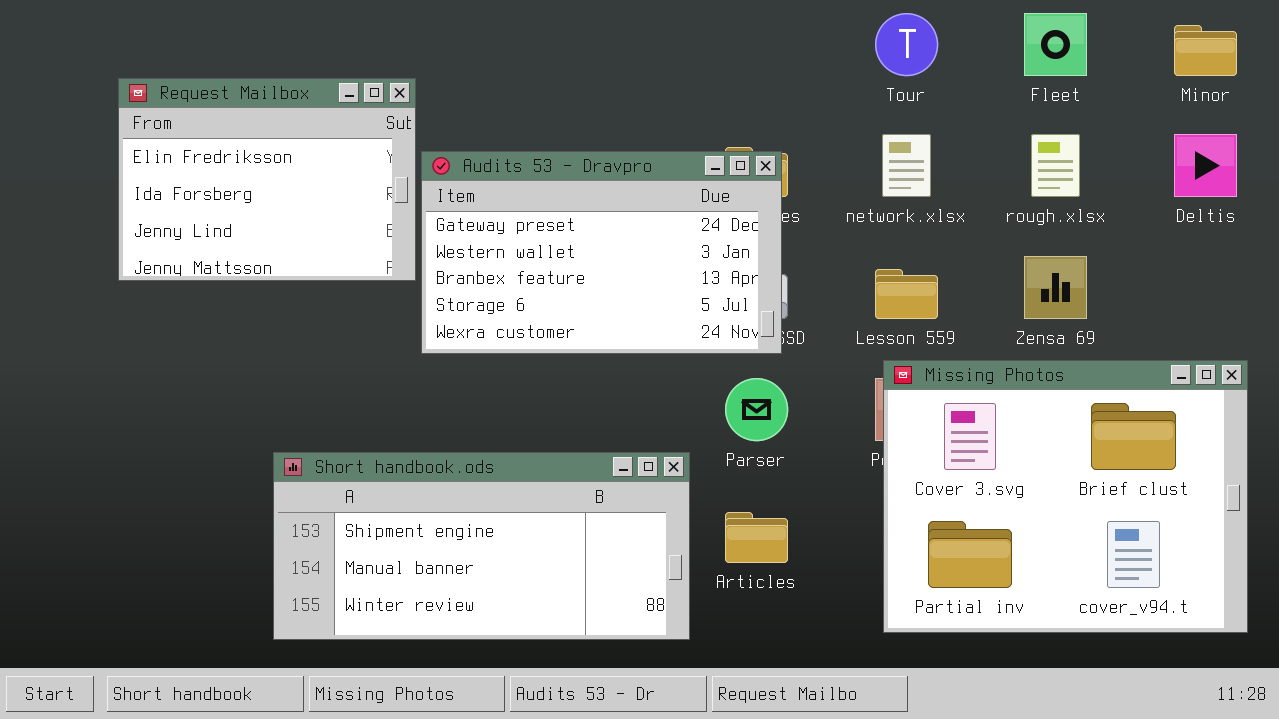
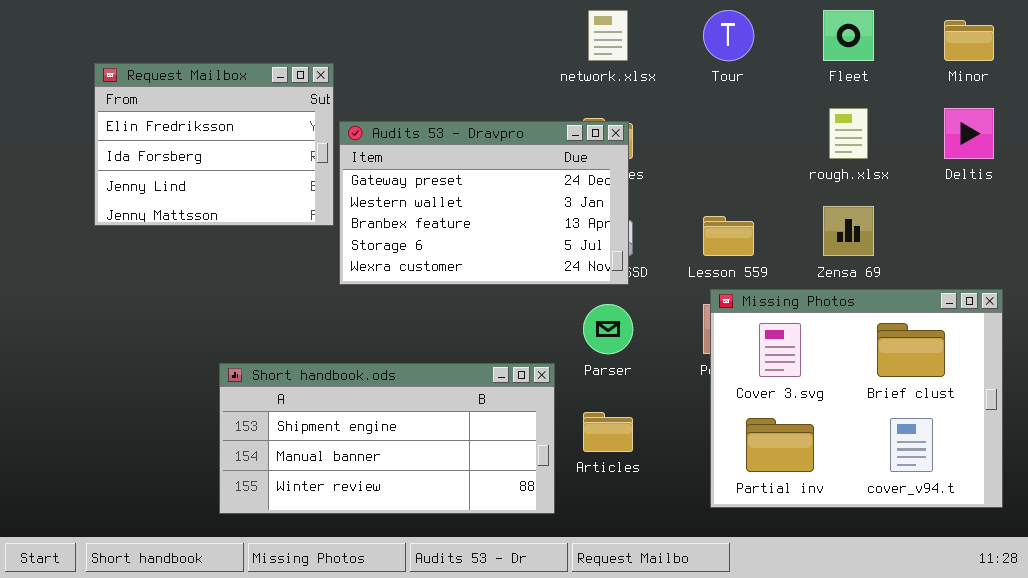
network.xlsx: [882,134,931,197] -> [588,10,628,61], moved

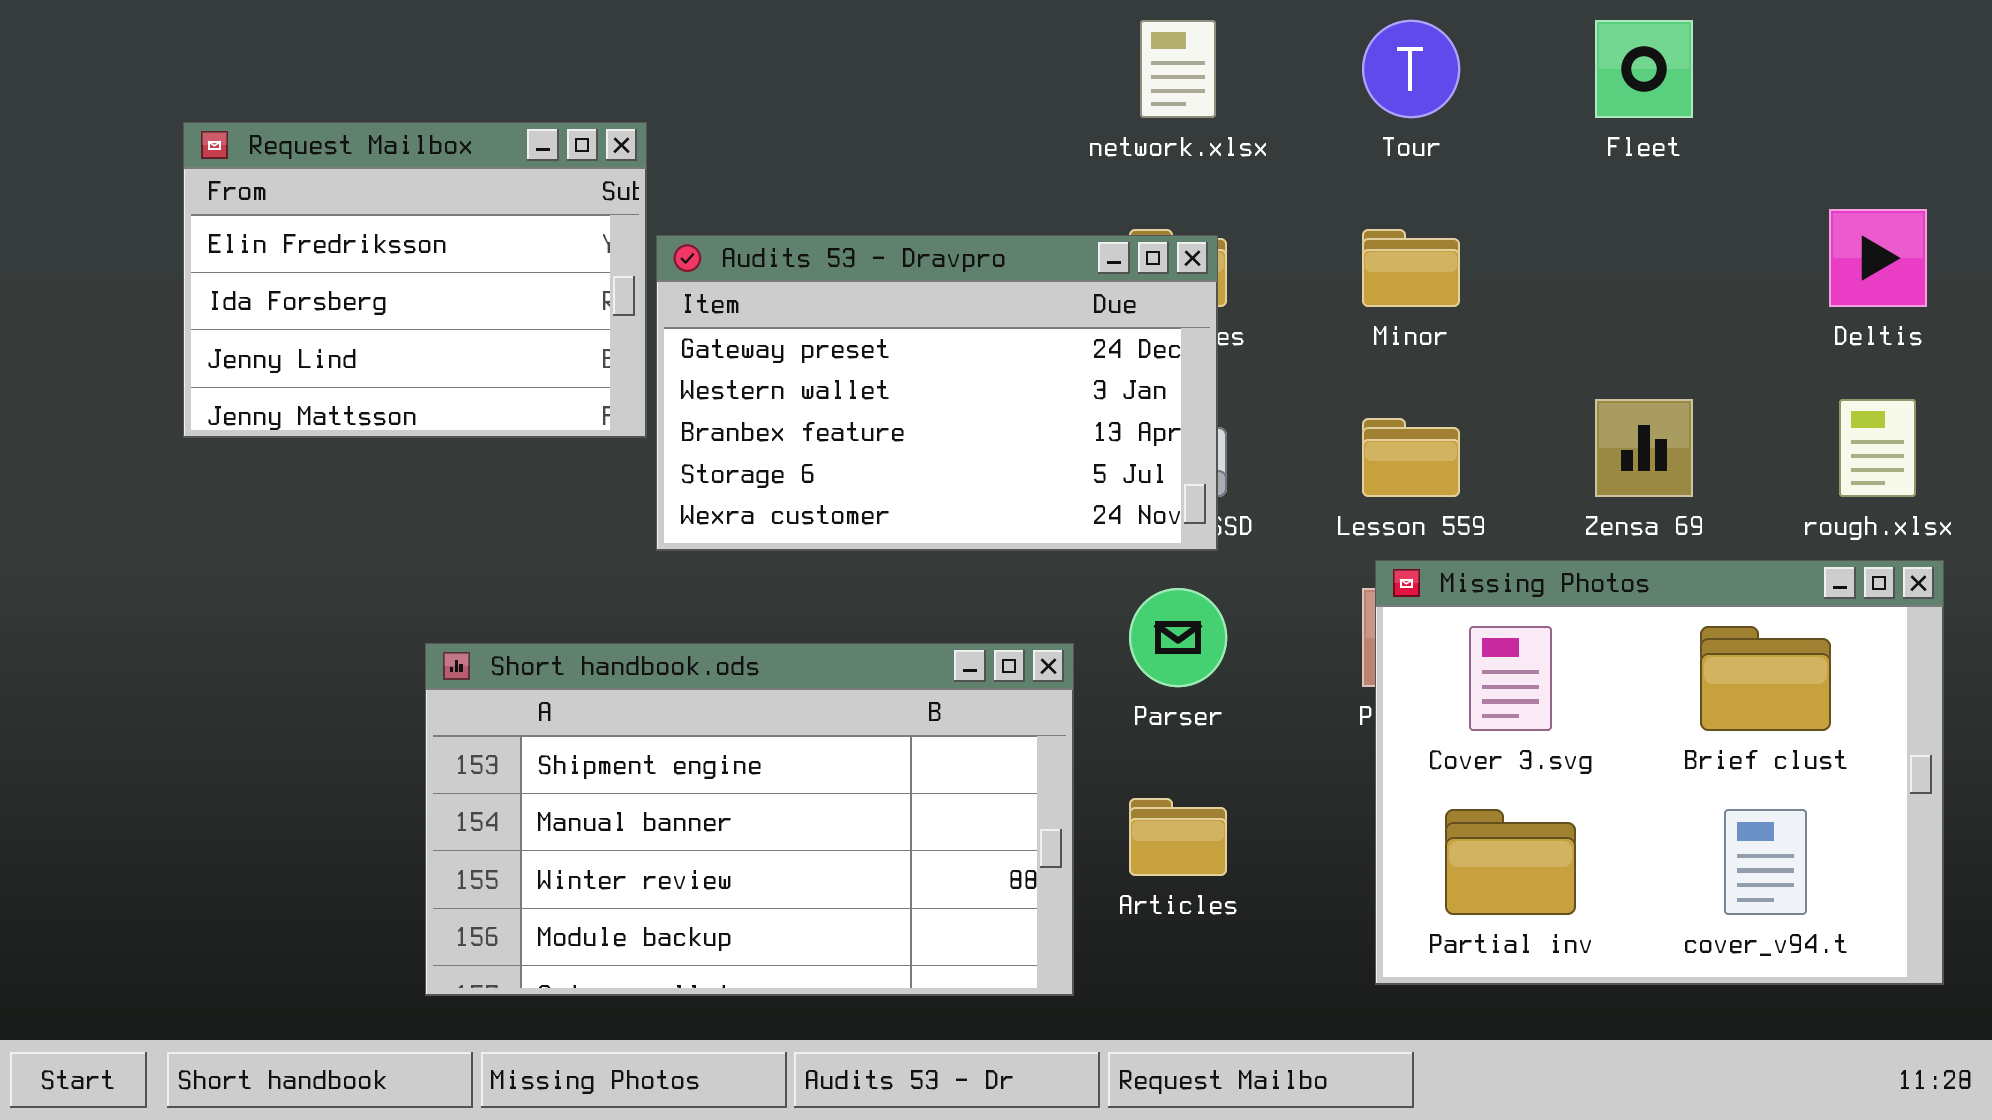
Minor: [944,20,994,61] -> [1362,229,1460,307], moved
rough.xlsx: [829,108,868,159] -> [1839,399,1916,497], moved
Short handbook.ods: [219,363,555,514] -> [425,643,1074,996], resized

